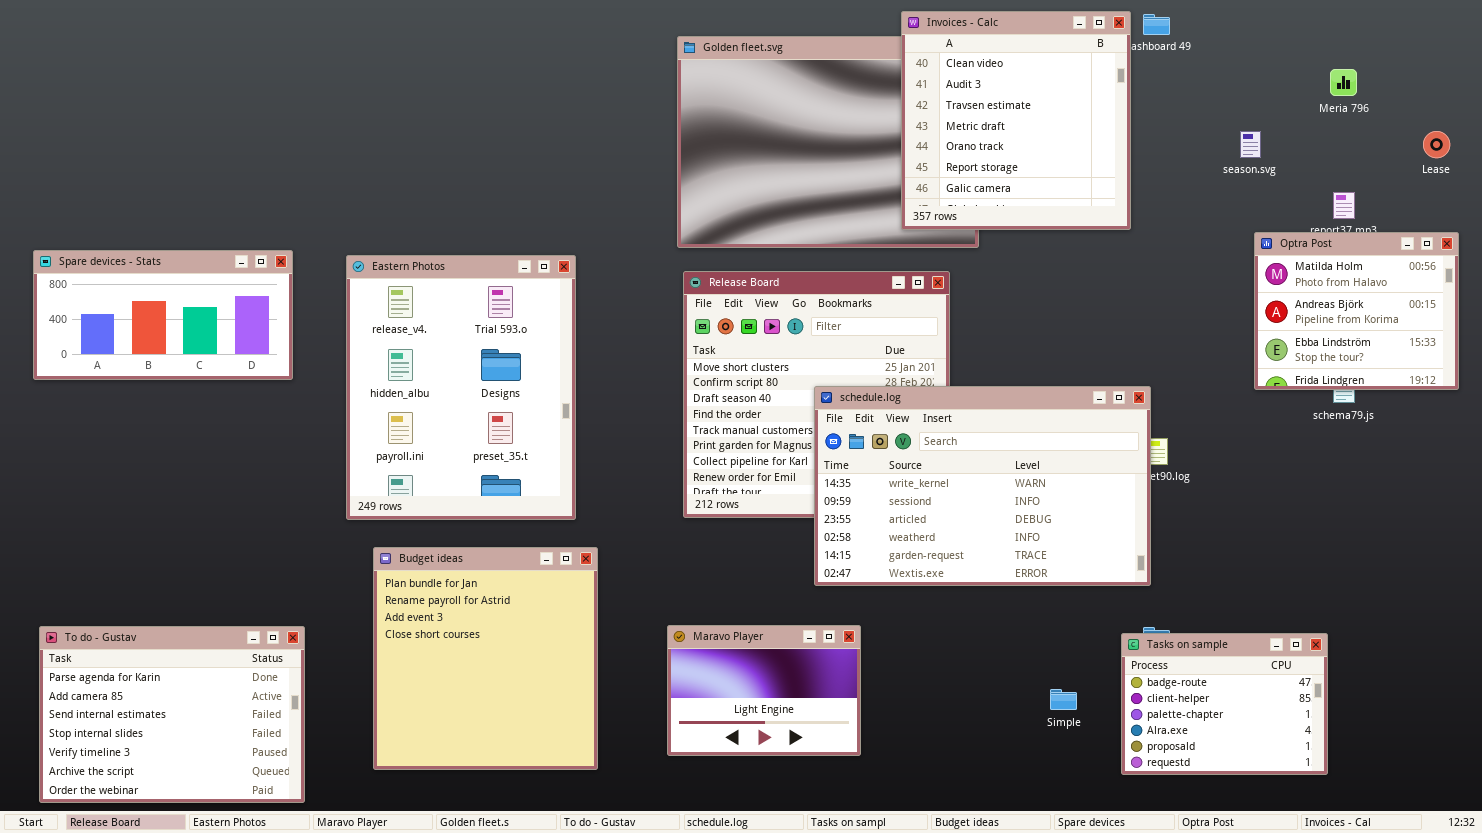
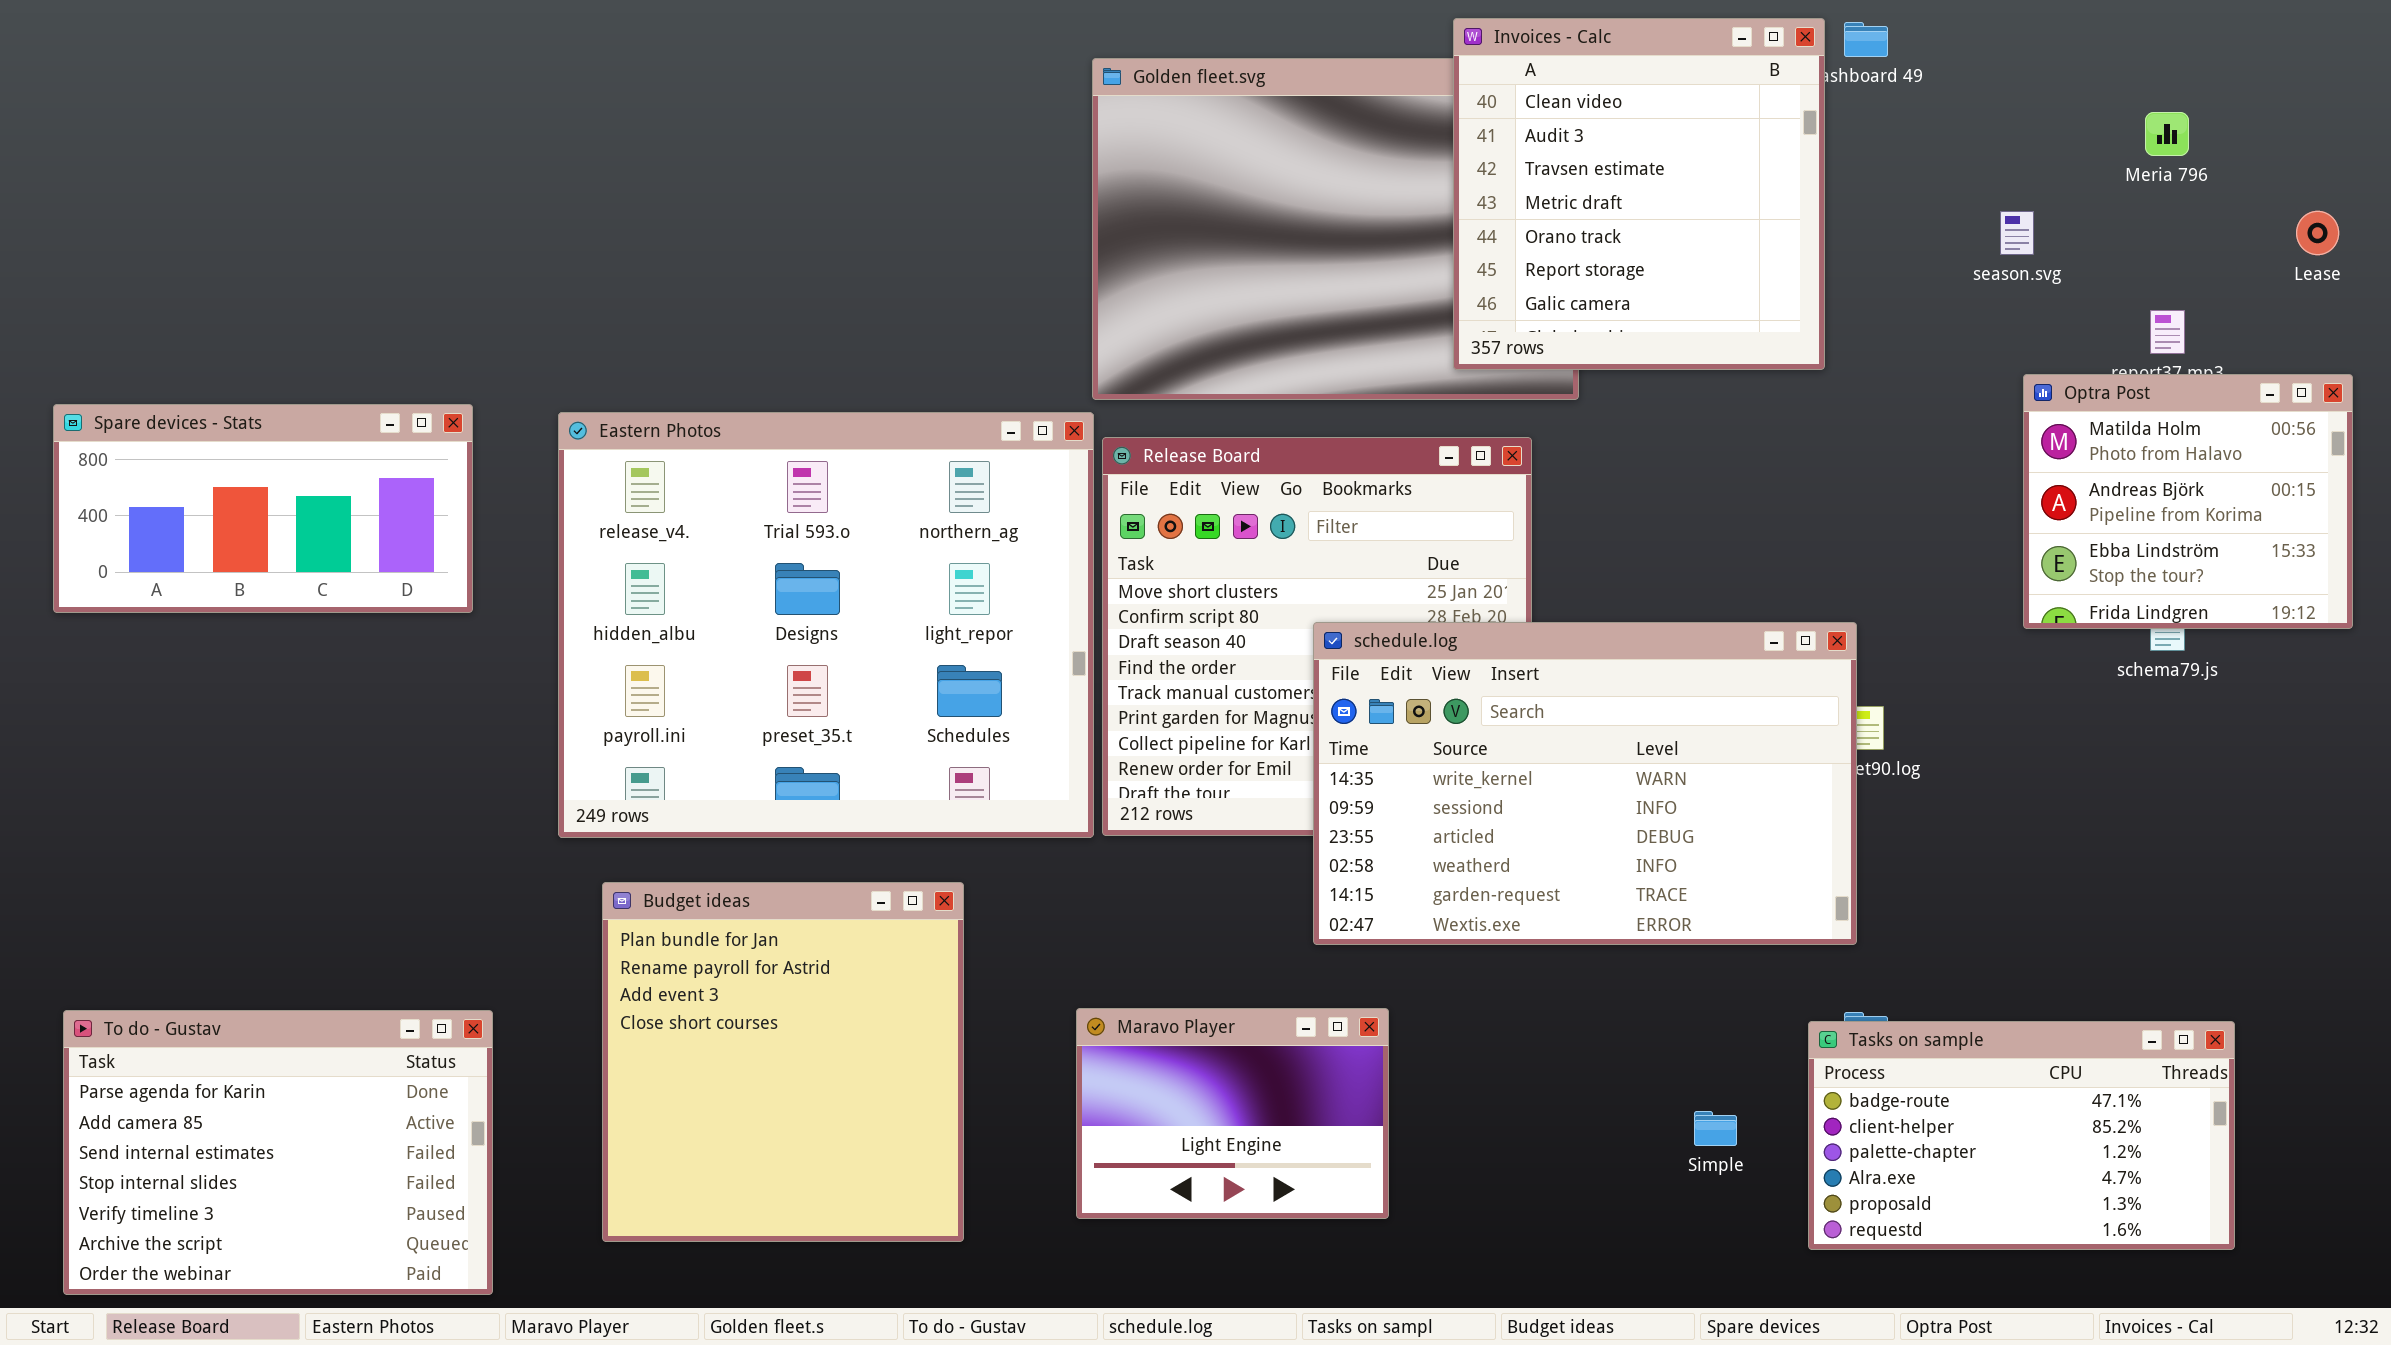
Eastern Photos: [346,255,576,520] -> [558,412,1094,838], resized
Tasks on sample: [1121,633,1328,775] -> [1808,1021,2235,1250], resized

